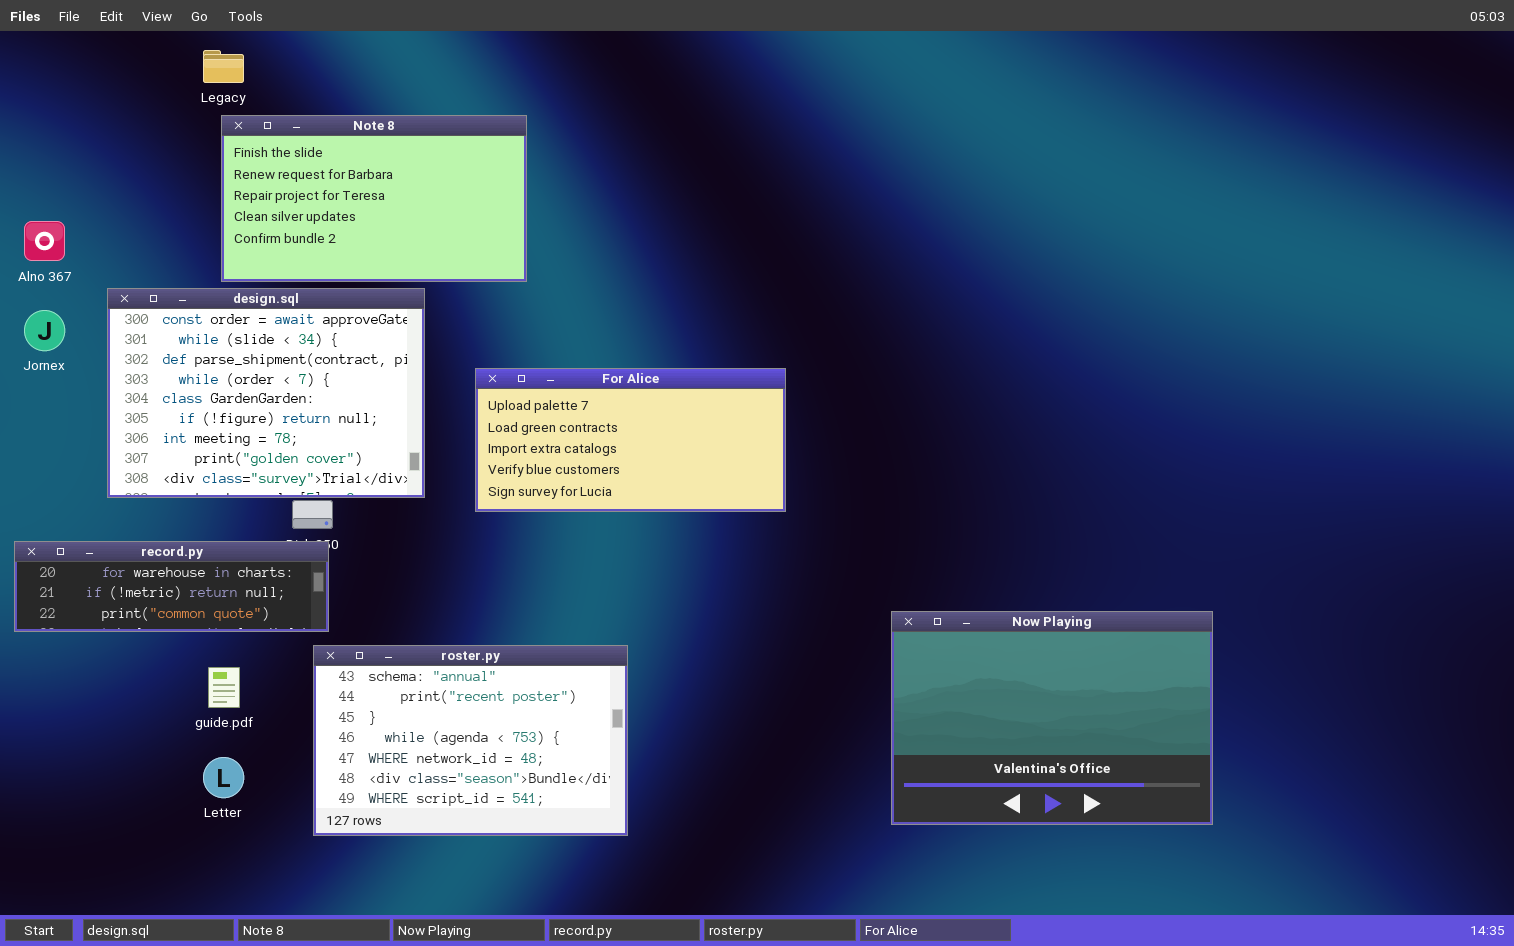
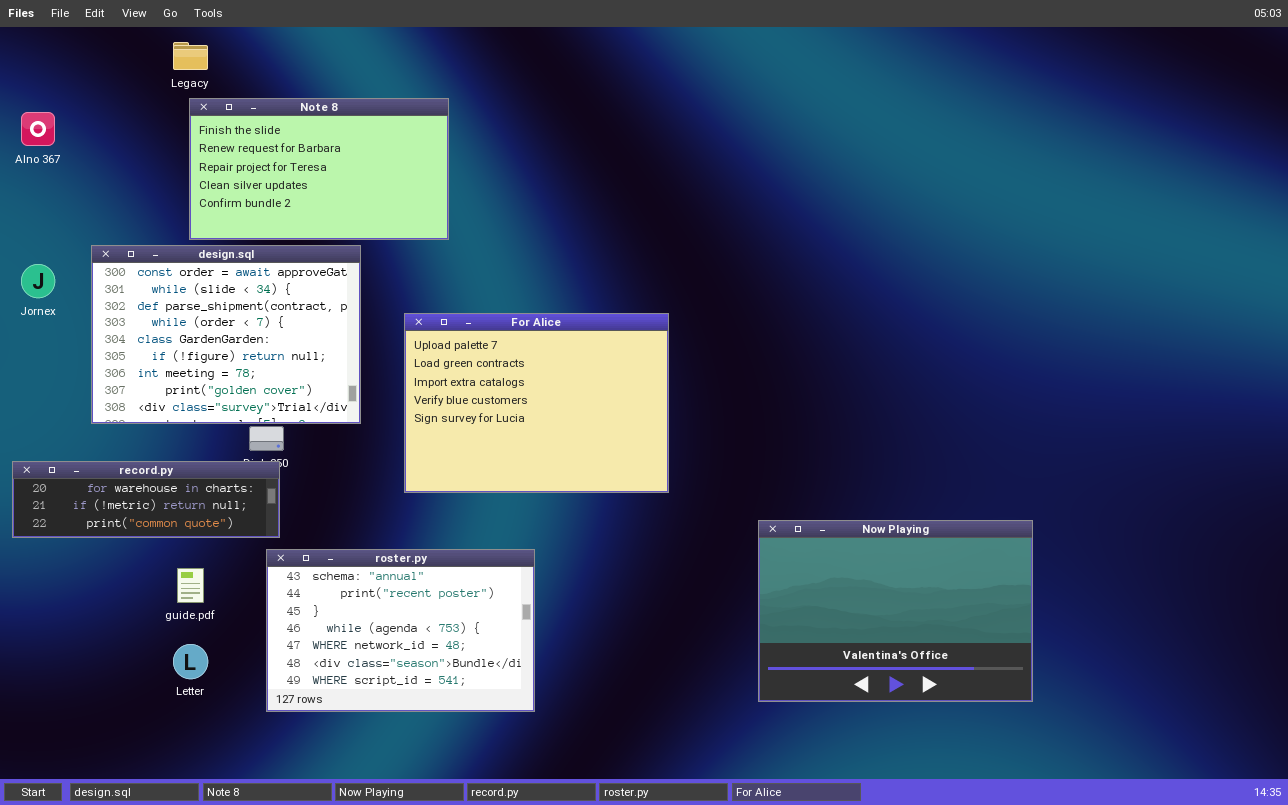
Alno 367: [24,221,65,261] -> [21,112,55,146], moved
For Alice: [475,368,786,512] -> [404,313,669,493], resized

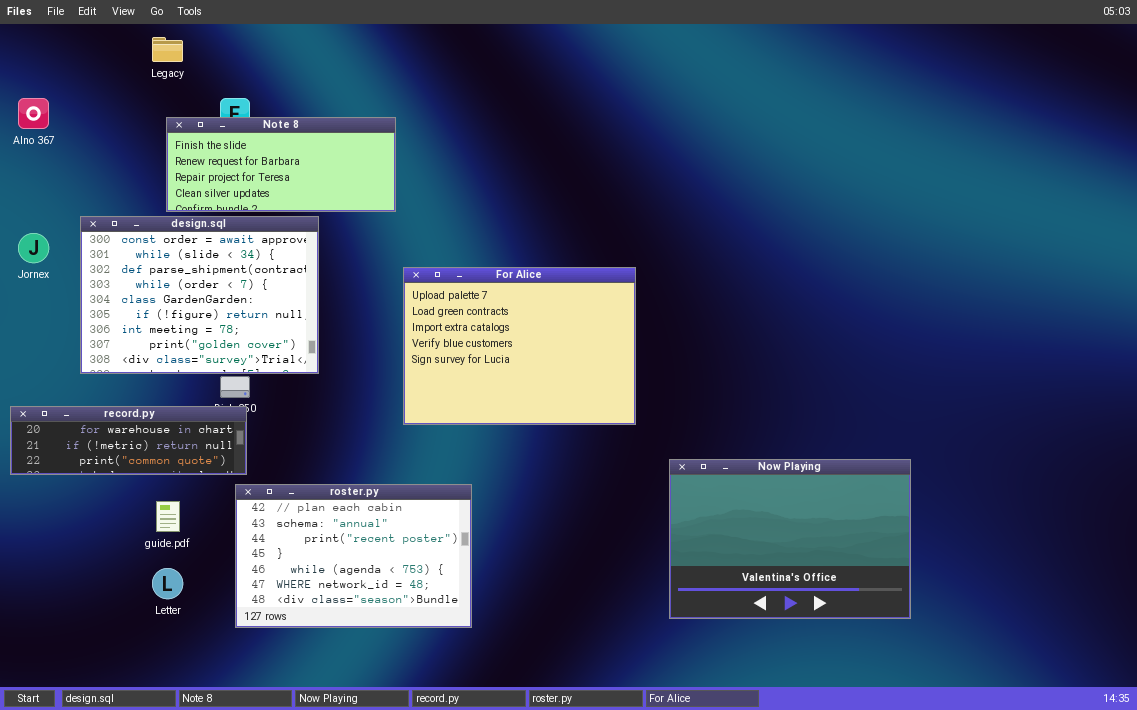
Note 8: [189,98,449,240] -> [166,117,396,212], resized
For Alice: [404,313,669,493] -> [403,267,636,425], moved
roster.py: [266,549,535,712] -> [235,484,472,628], scrolled up 1 row

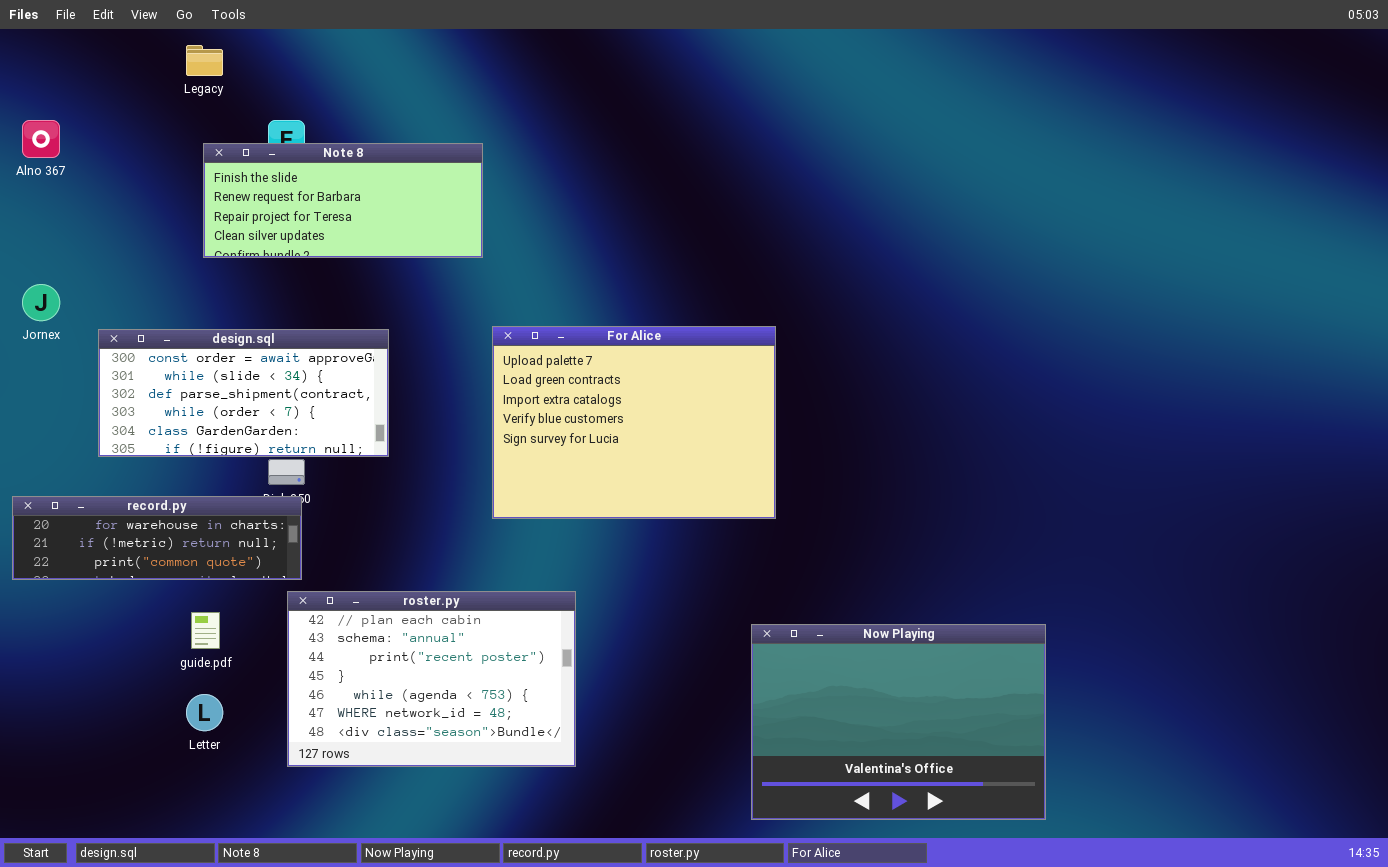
design.sql: [80,216,319,374] -> [98,329,389,457], resized
Now Playing: [669,459,911,619] -> [751,624,1046,820], moved

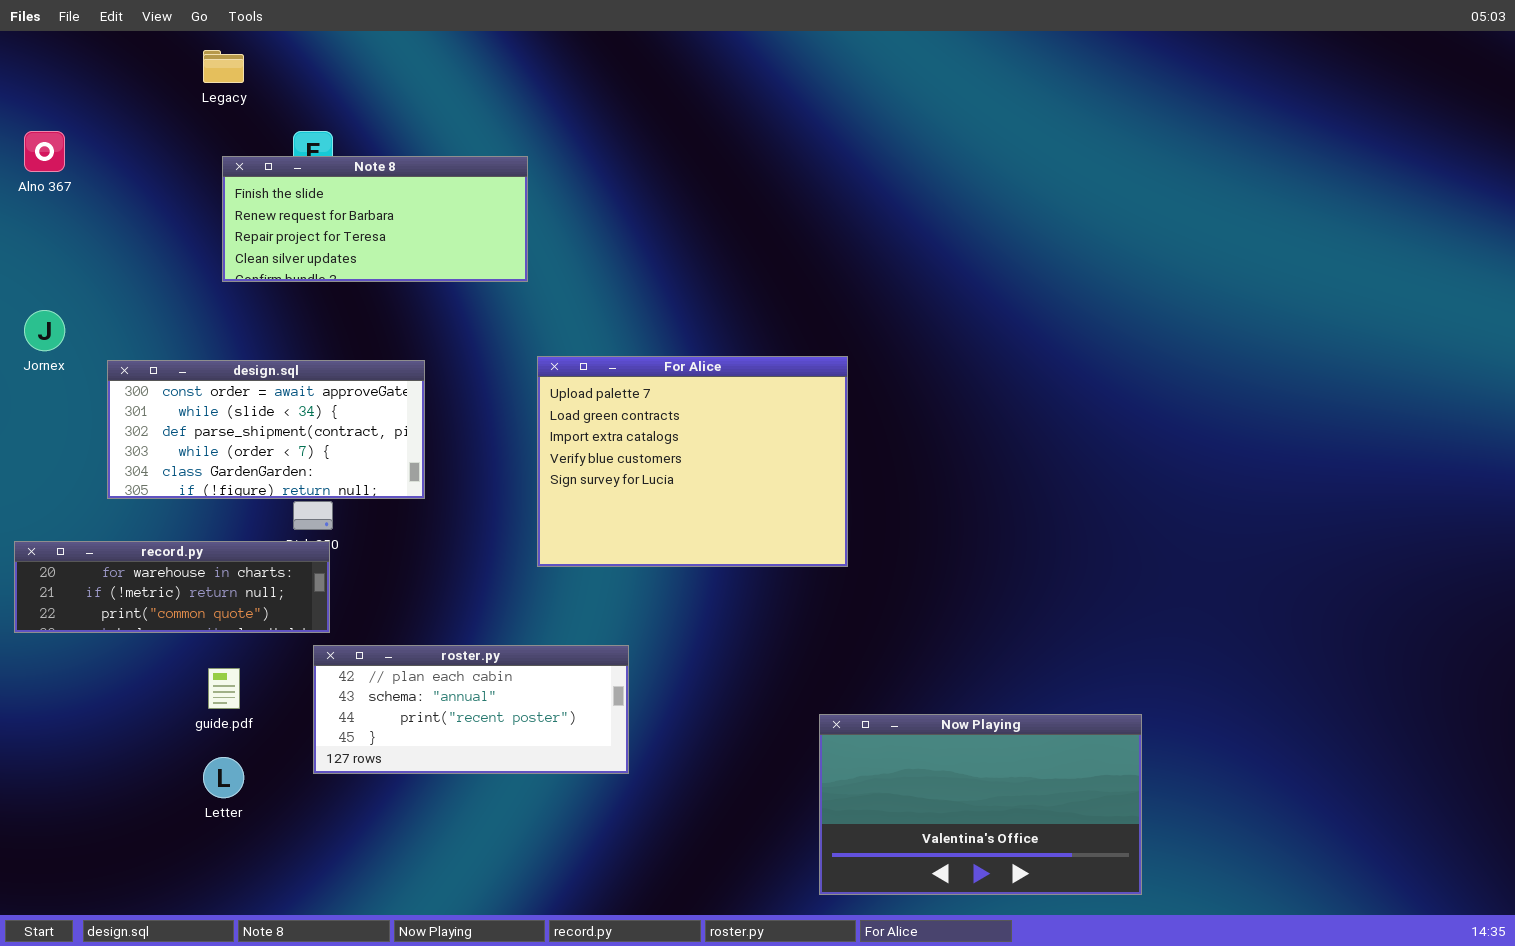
roster.py: [287,591,576,767] -> [313,645,629,774], resized
Now Playing: [751,624,1046,820] -> [819,714,1142,895], resized

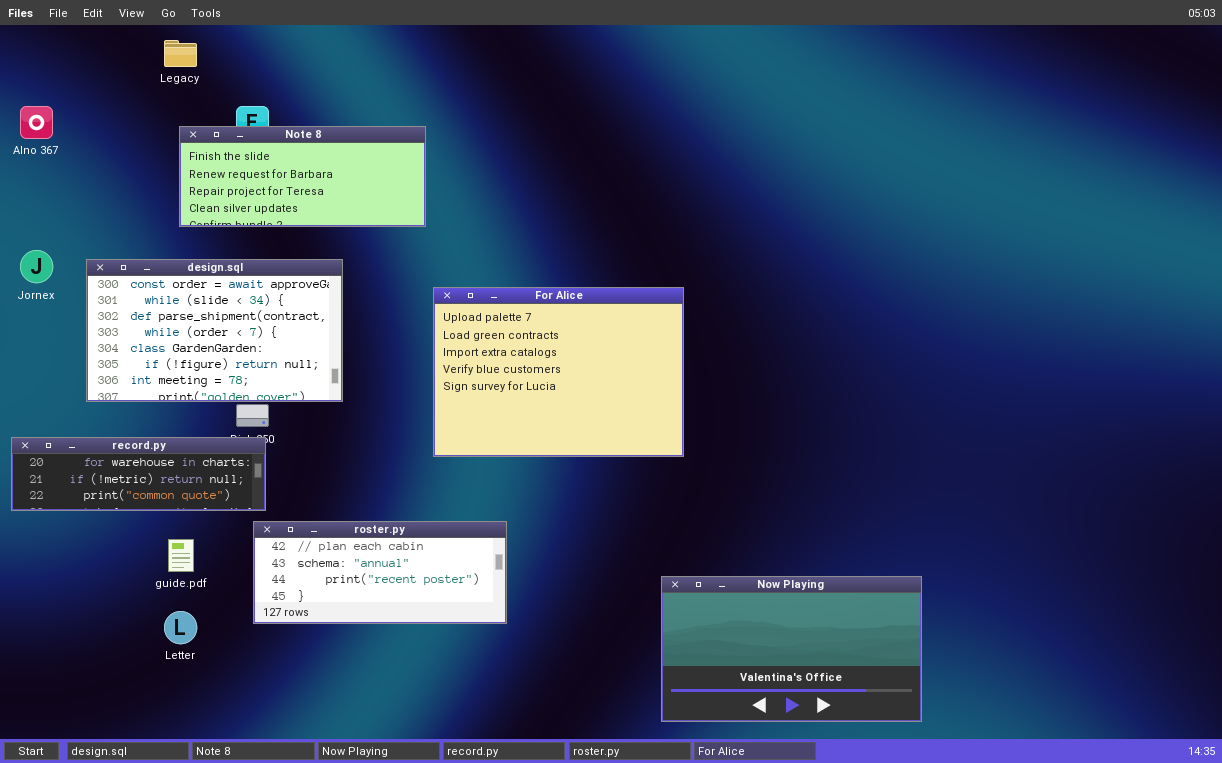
design.sql: [107,360,425,499] -> [86,259,343,402], resized

